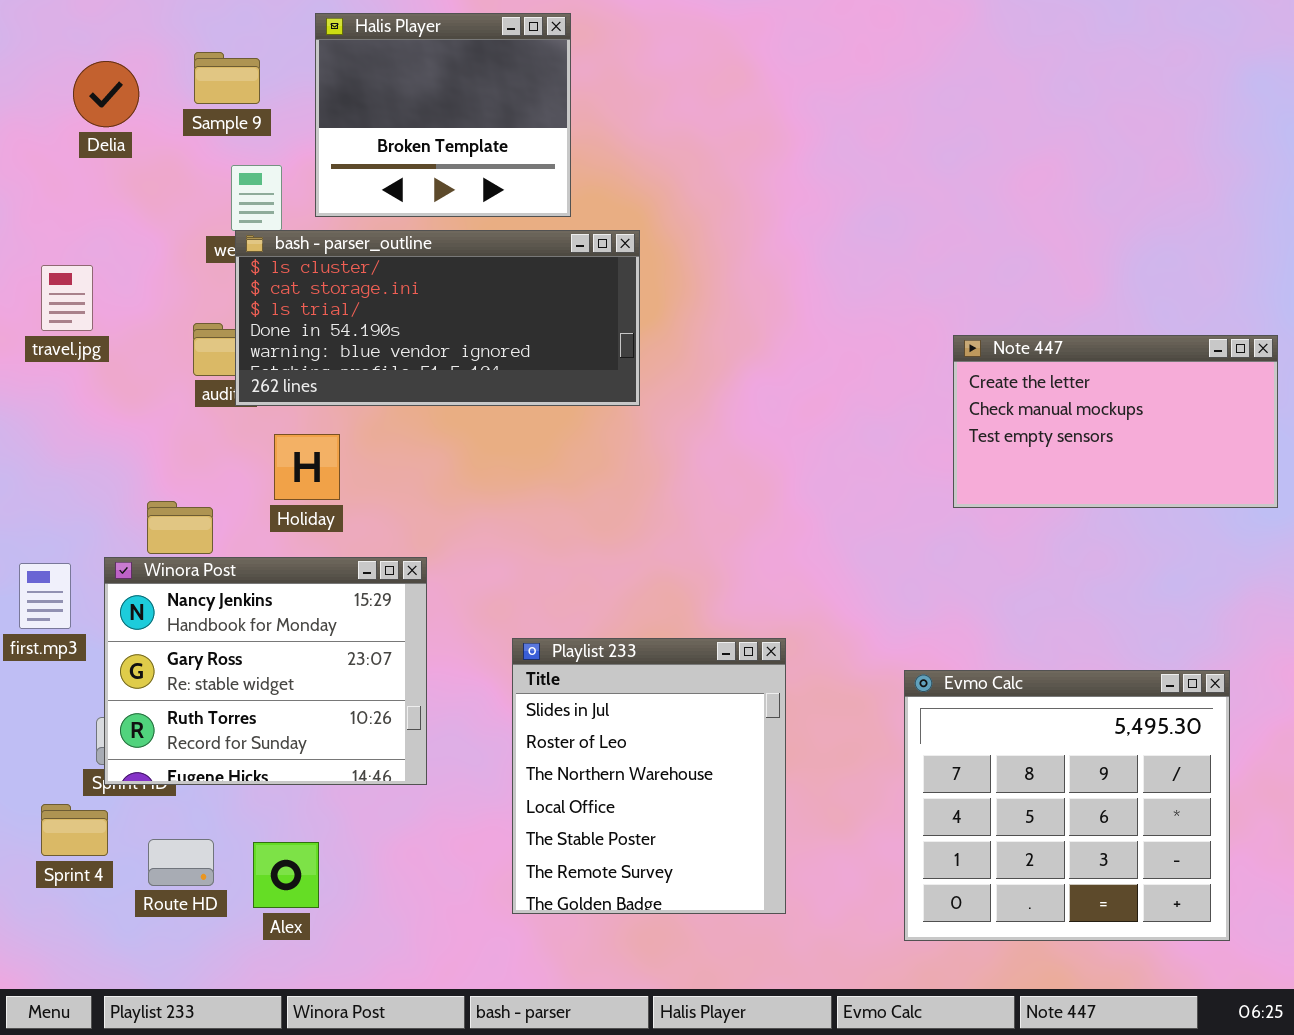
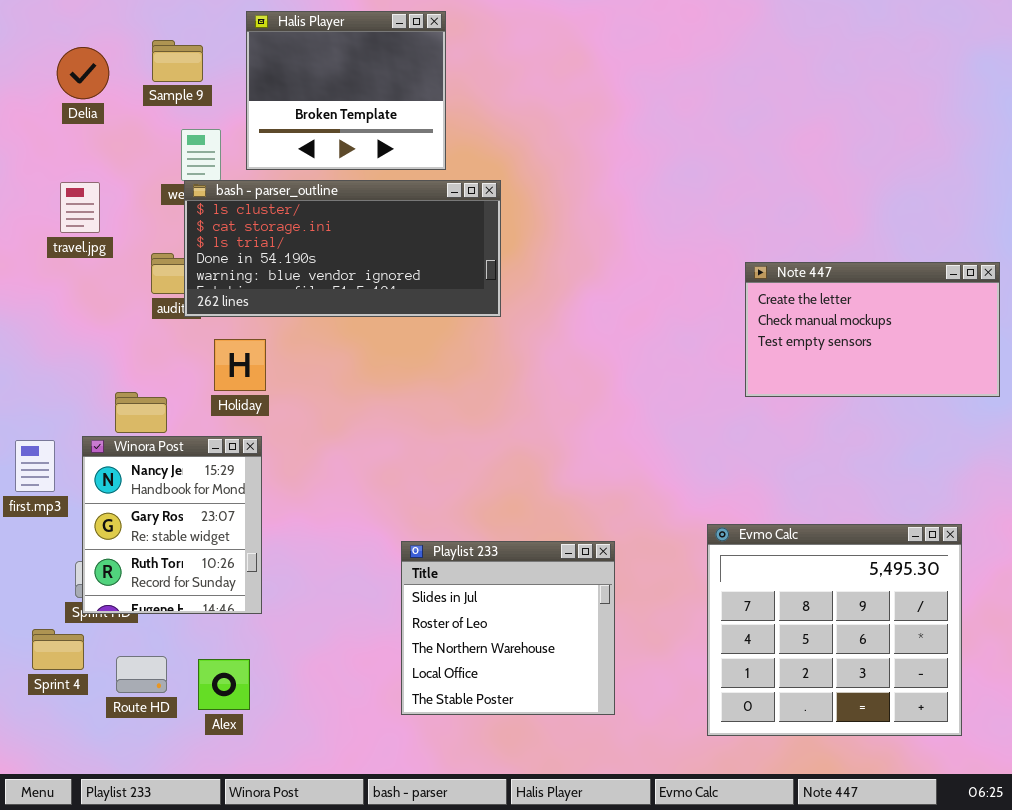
travel.jpg: [41,265,93,331] -> [60,182,100,233], moved
Winora Post: [104,557,427,785] -> [82,436,262,614], resized
Playlist 233: [512,638,786,914] -> [401,541,615,715], resized

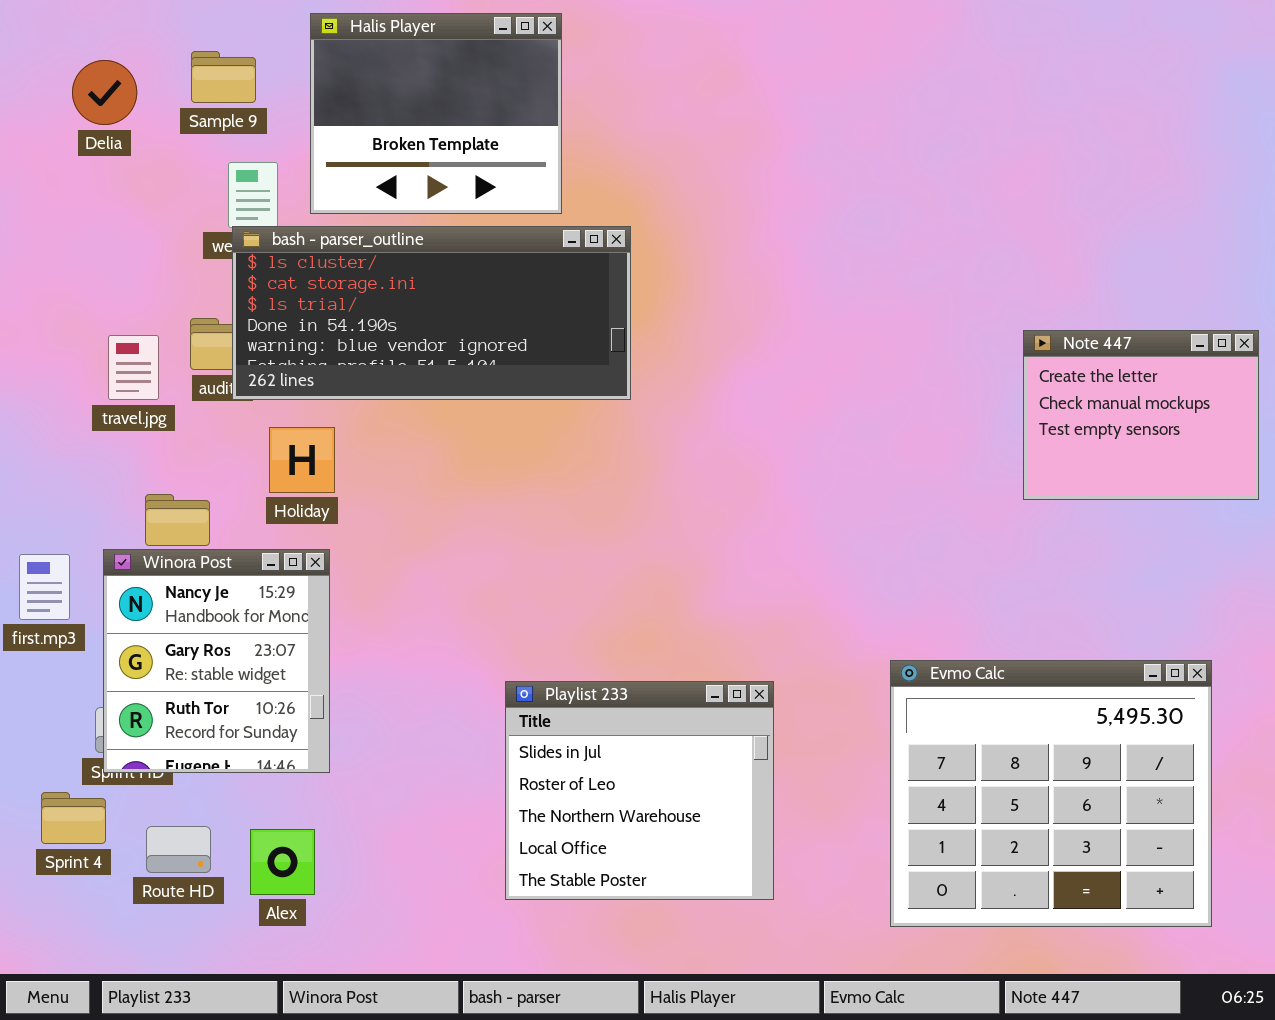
travel.jpg: [60,182,100,233] -> [108,335,159,400], moved
Note 447: [745,262,1000,397] -> [1023,330,1259,500], resized

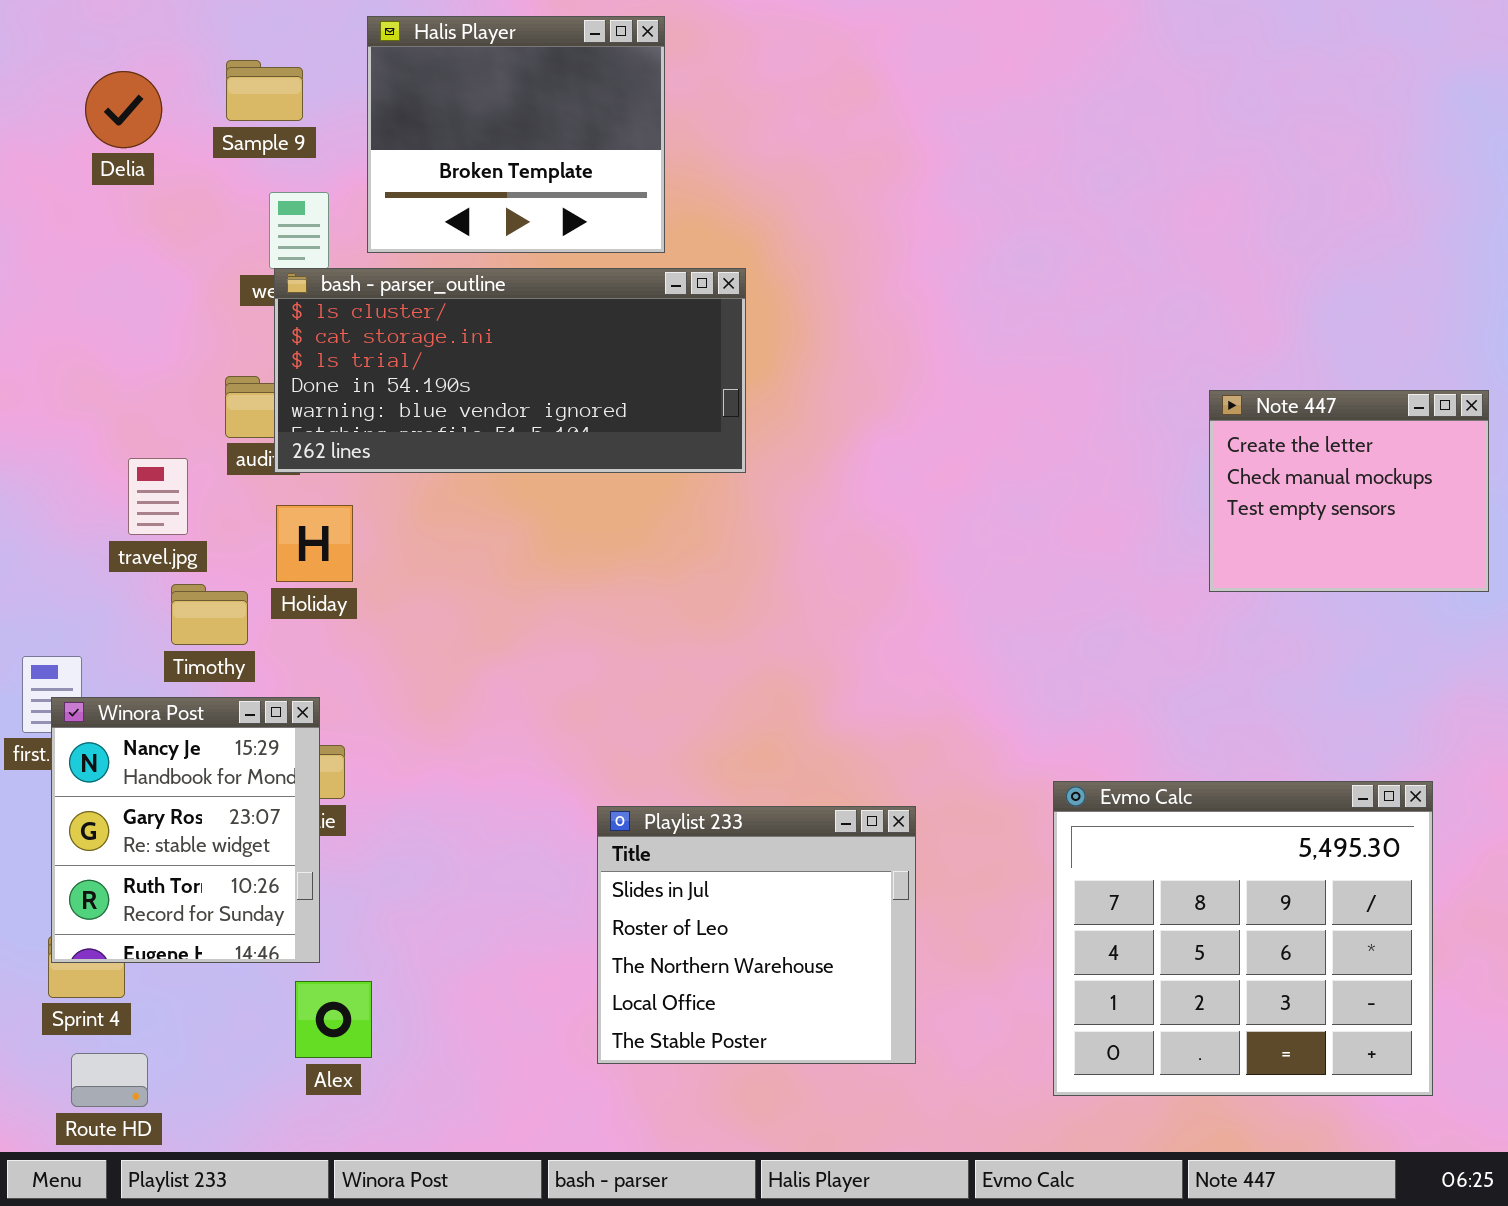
travel.jpg: [108,335,159,400] -> [128,458,188,535], moved
Holiday: [269,427,335,493] -> [276,505,353,582], moved
Winora Post: [103,549,330,773] -> [51,697,320,963], moved
Route HD: [146,826,211,873] -> [71,1053,148,1107], moved

